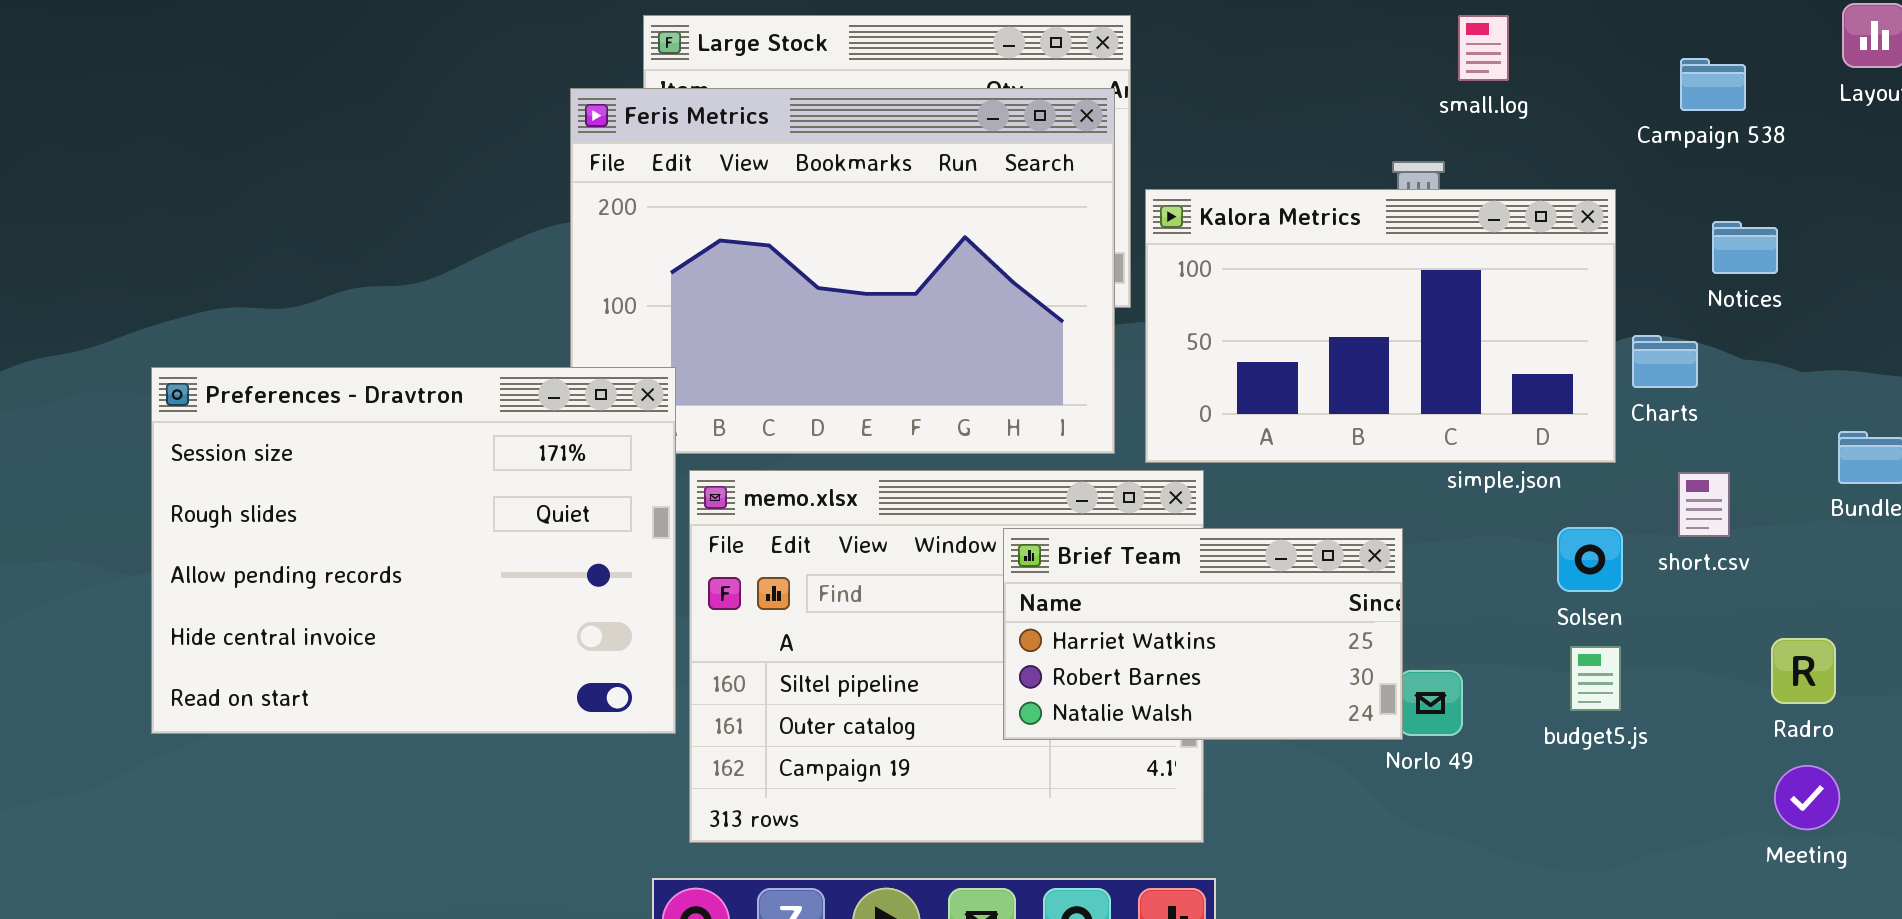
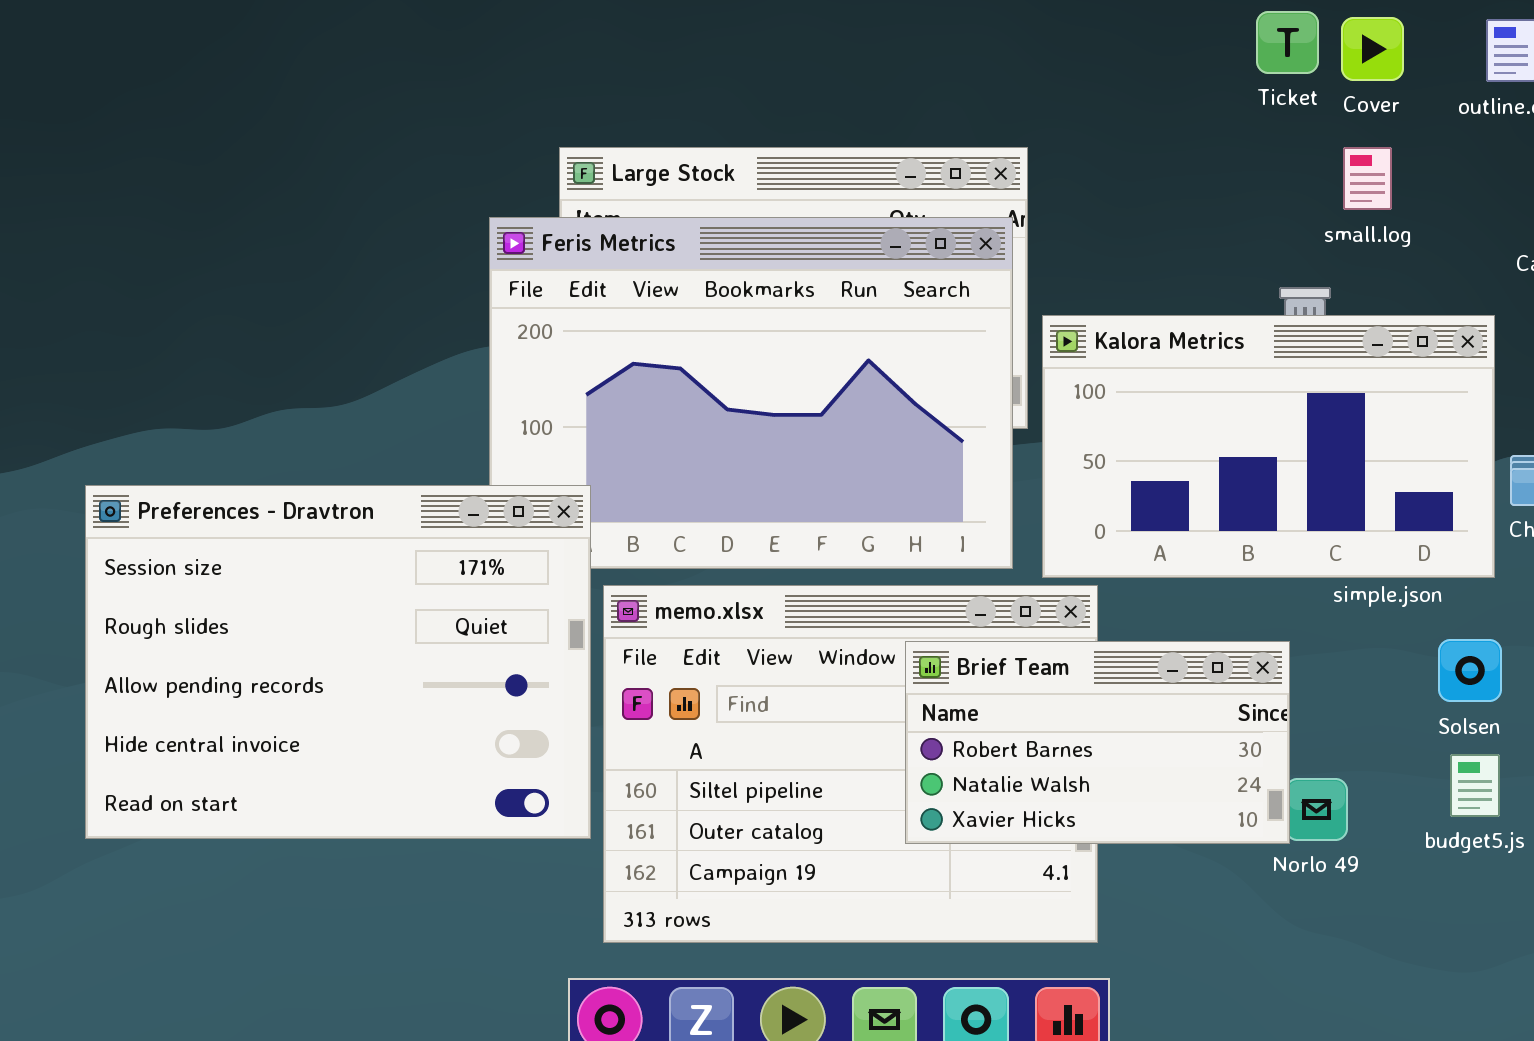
Brief Team: [1003,528,1403,740] -> [905,641,1290,844], scrolled down 1 row

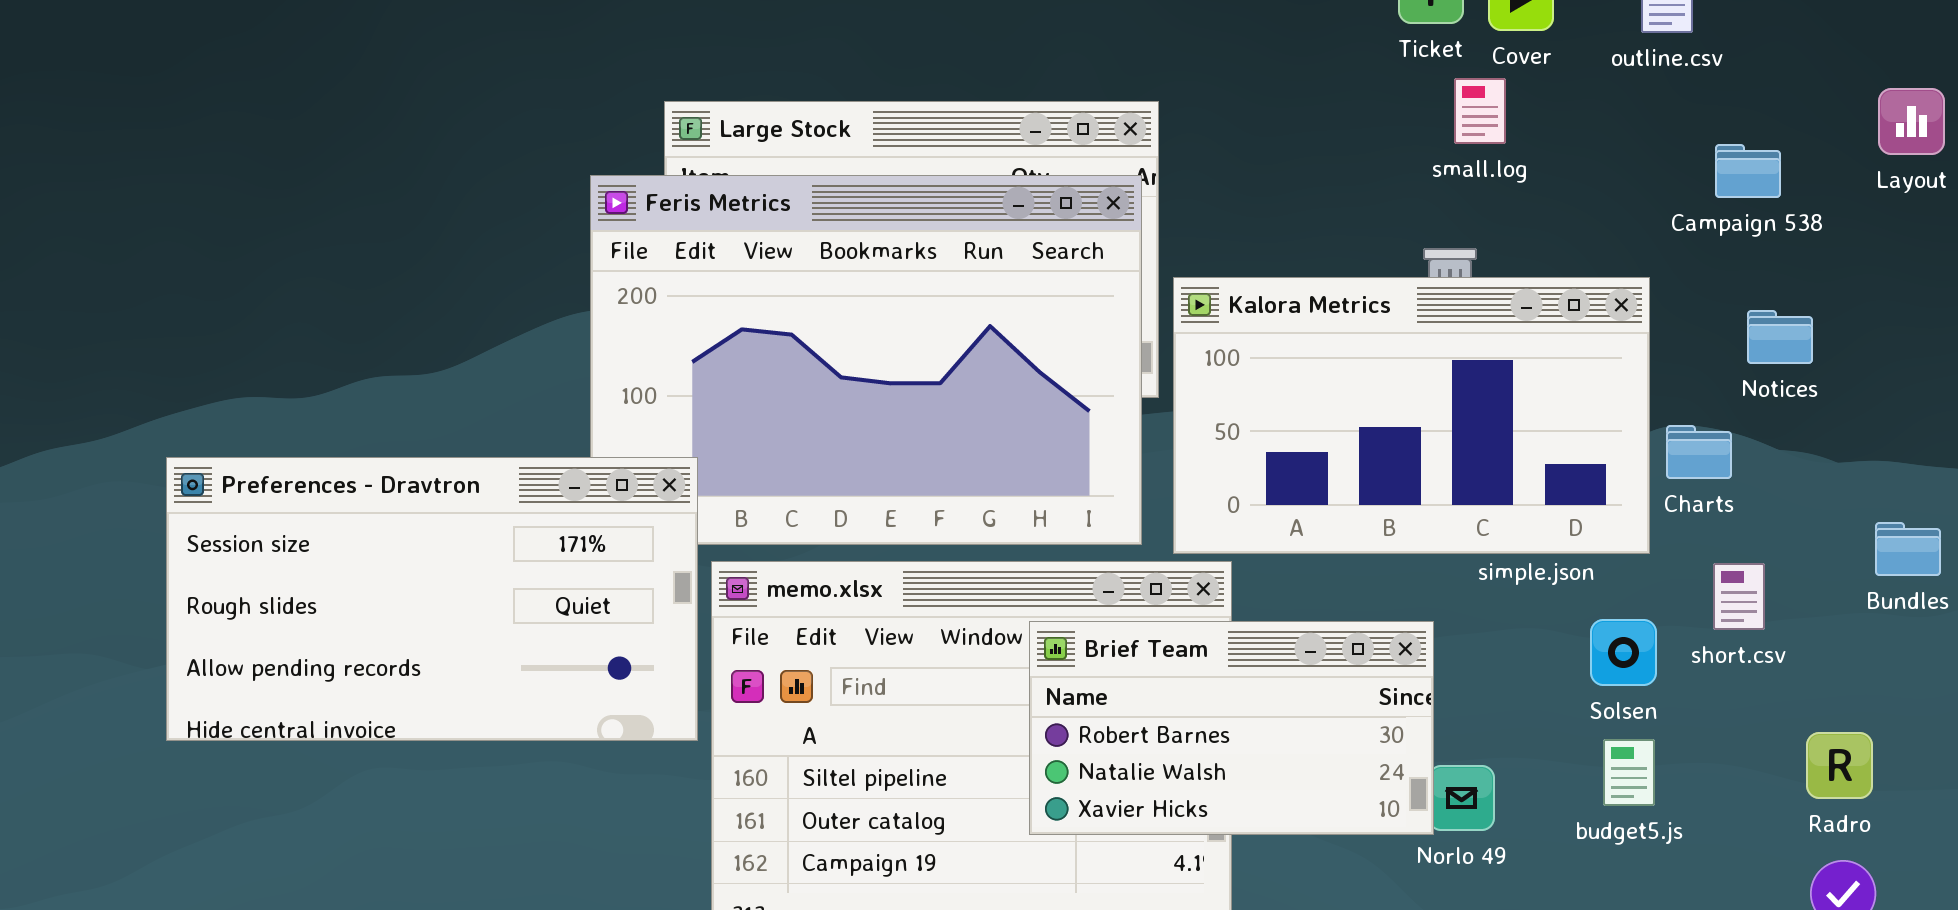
small.log: [1343,147,1392,210] -> [1454,78,1506,144], moved
Preferences - Dravtron: [85,485,591,839] -> [166,457,698,741], resized

